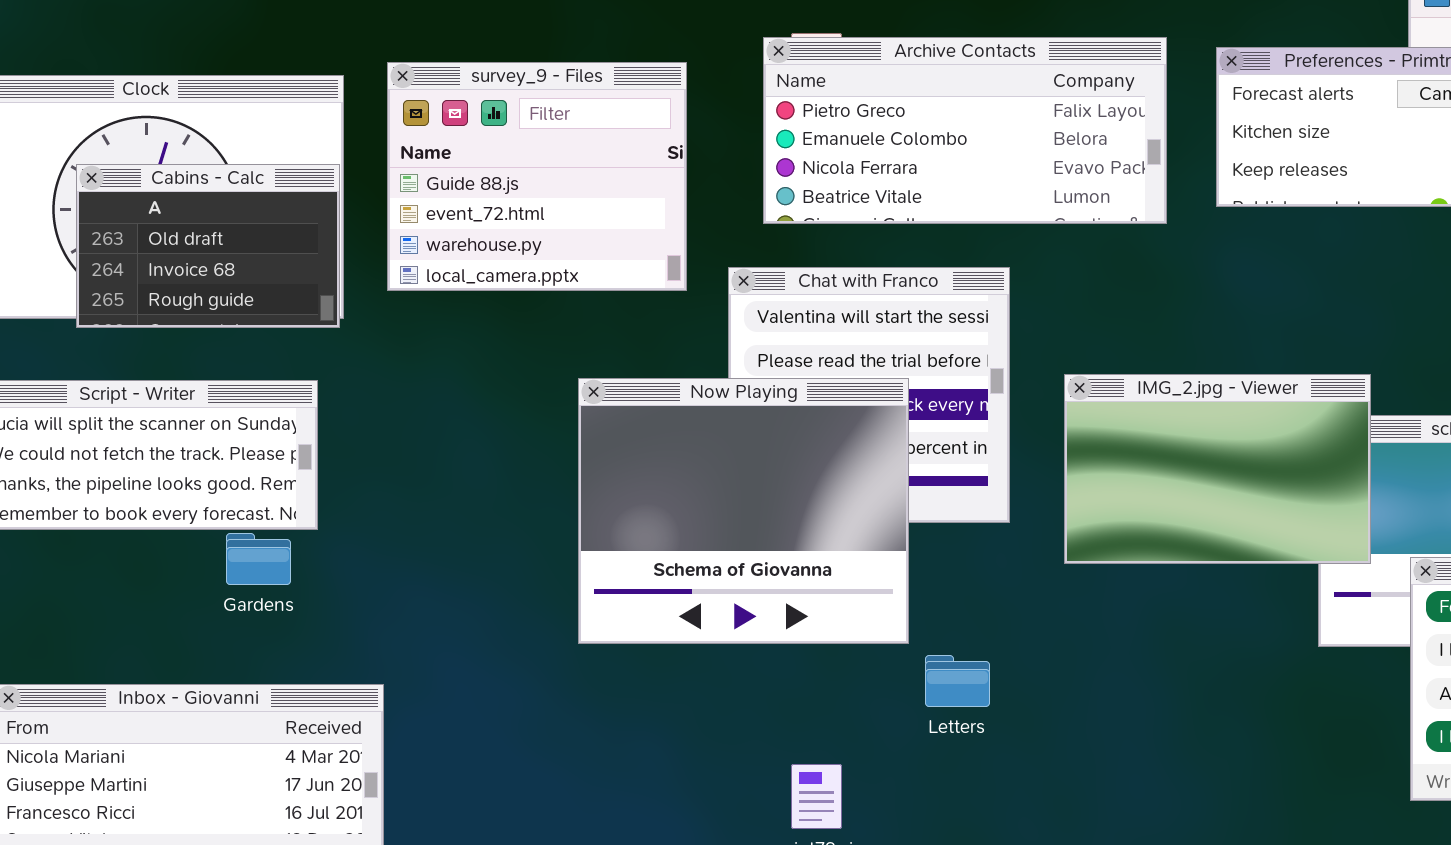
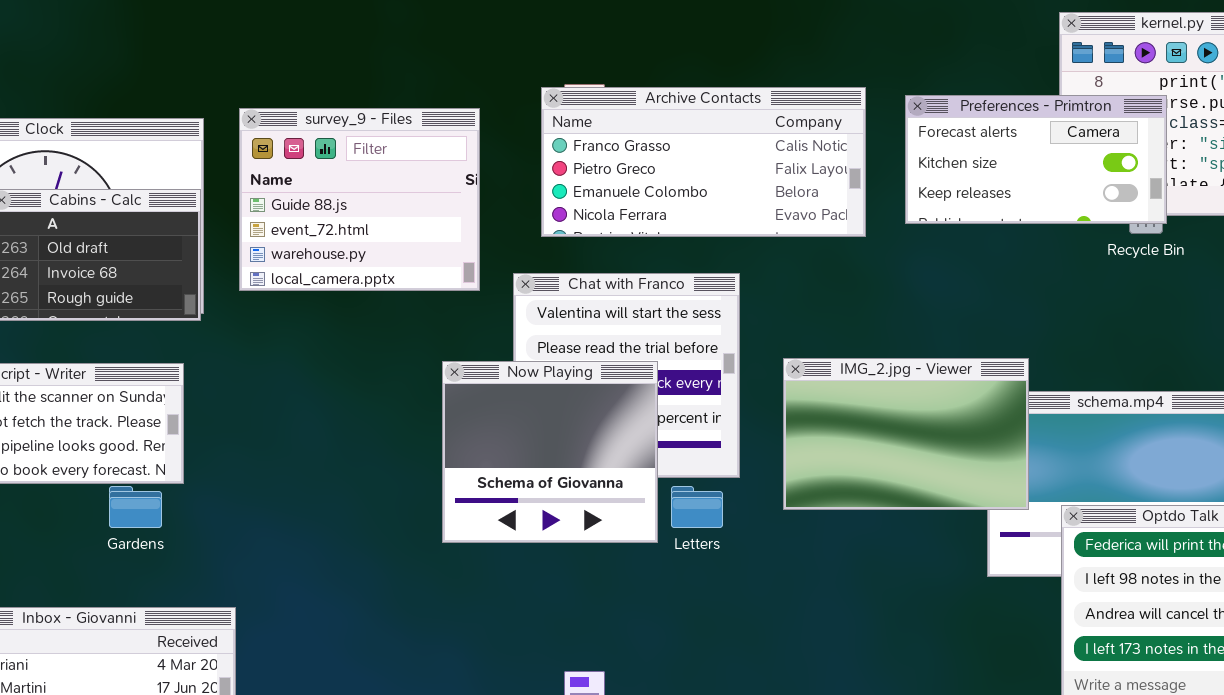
Archive Contacts: [763,37,1167,224] -> [541,87,866,237], scrolled up 1 row
Now Playing: [578,378,909,644] -> [442,361,658,543], resized
Letters: [925,655,990,707] -> [671,486,723,528], moved

